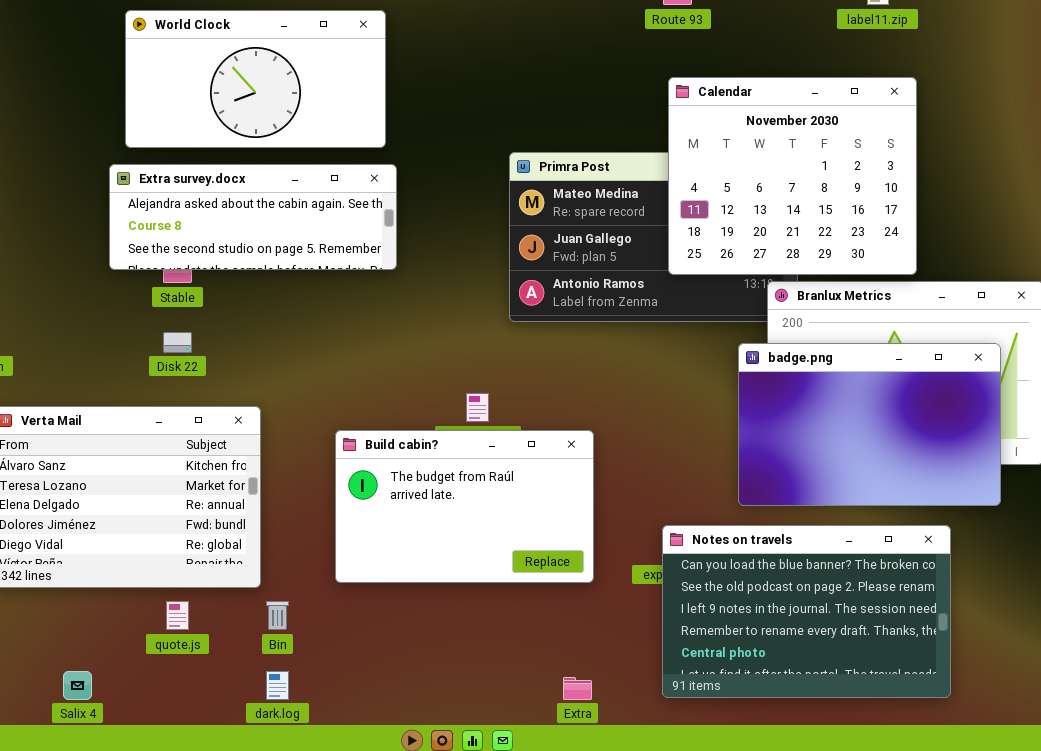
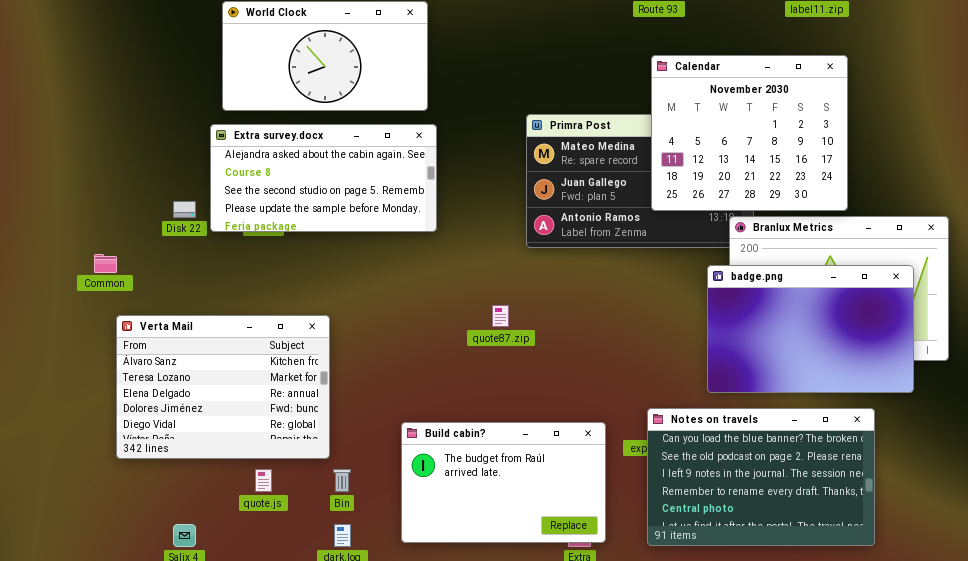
Extra survey.docx: [109,164,397,270] -> [210,124,437,232], resized
Disk 22: [163,332,192,353] -> [173,201,196,218], moved
Build cabin?: [335,430,594,583] -> [401,422,606,543], moved

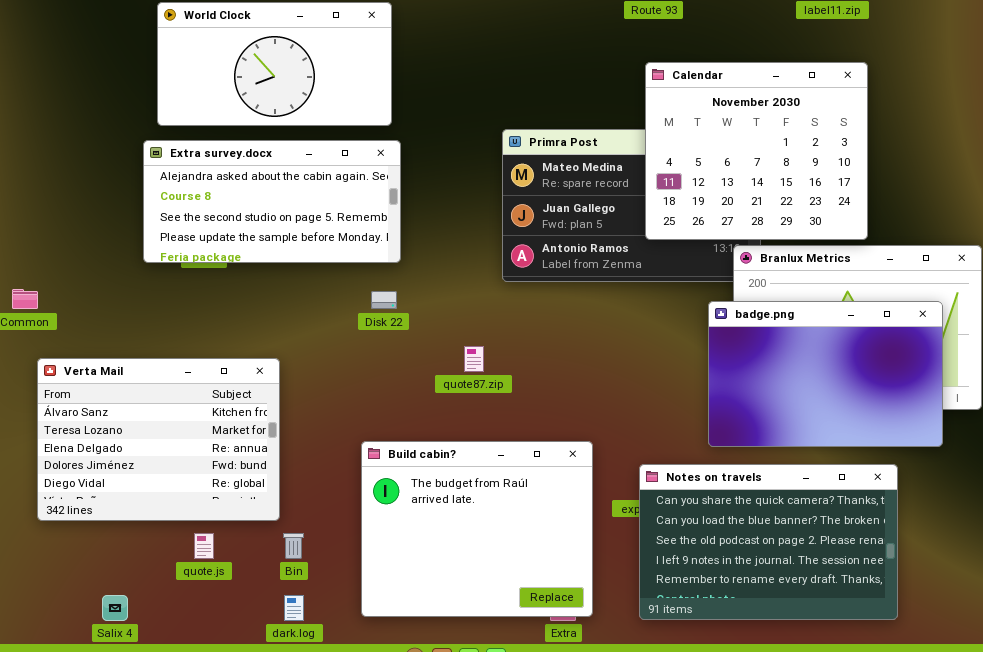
Disk 22: [173,201,196,218] -> [371,291,397,309], moved
Notes on travels: [647,408,875,546] -> [639,464,898,620], scrolled up 1 row
Build cabin?: [401,422,606,543] -> [361,441,593,617], resized

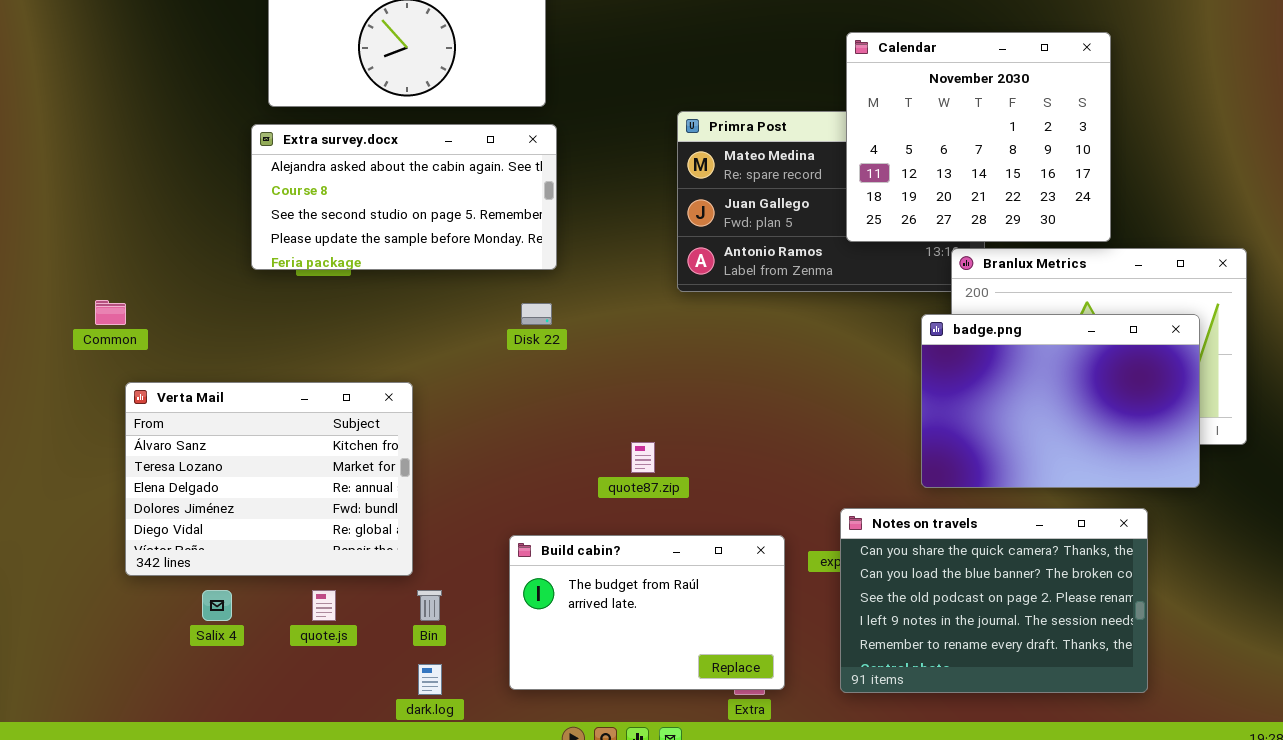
quote87.zip: [464,346,484,372] -> [631,442,655,473], moved
Build cabin?: [361,441,593,617] -> [509,535,785,690], resized
Salix 4: [102,595,128,621] -> [202,590,232,621], moved

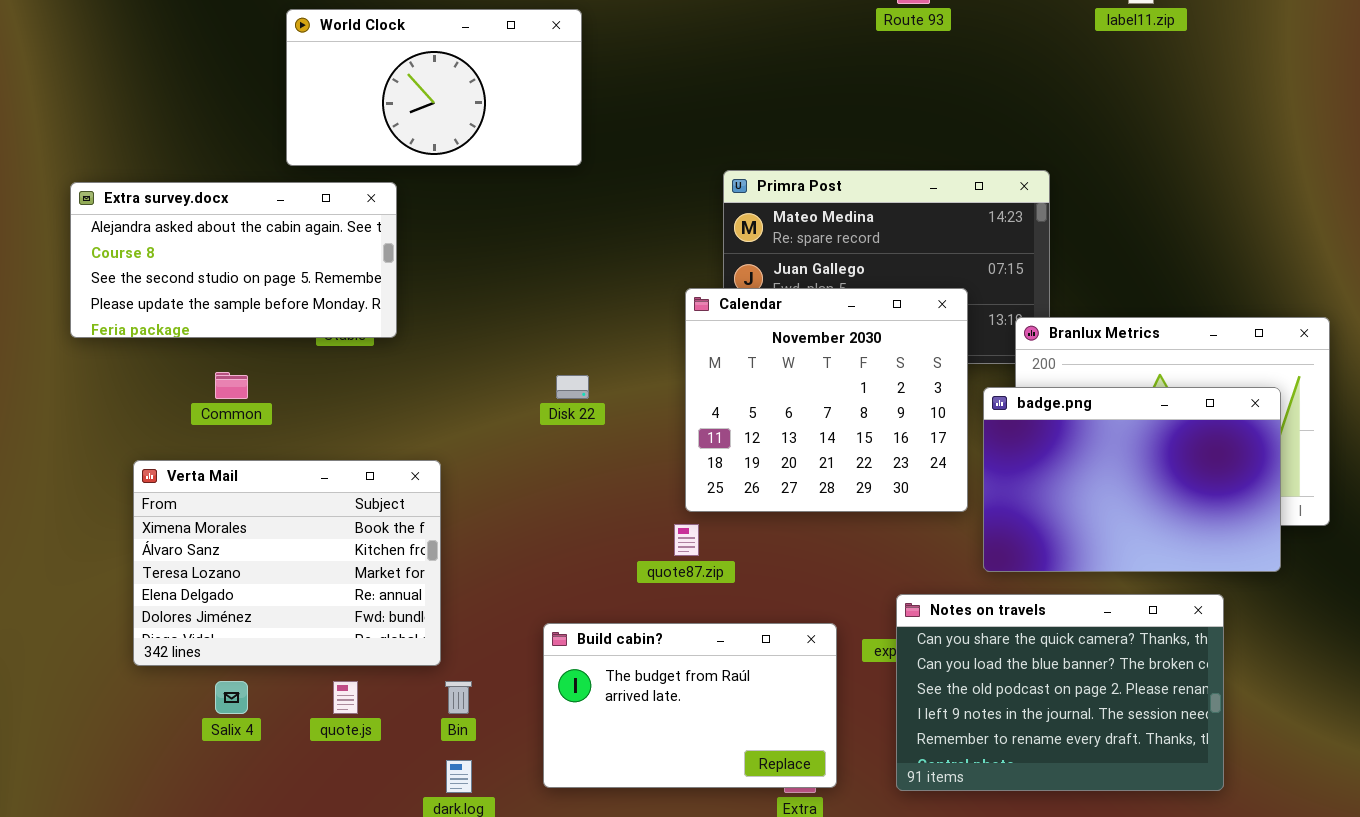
Calendar: [846,32,1111,242] -> [685,288,968,512], moved
Extra survey.docx: [251,124,557,270] -> [70,182,397,338], moved
Common: [95,300,126,325] -> [215,372,248,399], moved
Verta Mail: [125,382,413,576] -> [133,460,441,666], scrolled up 1 row

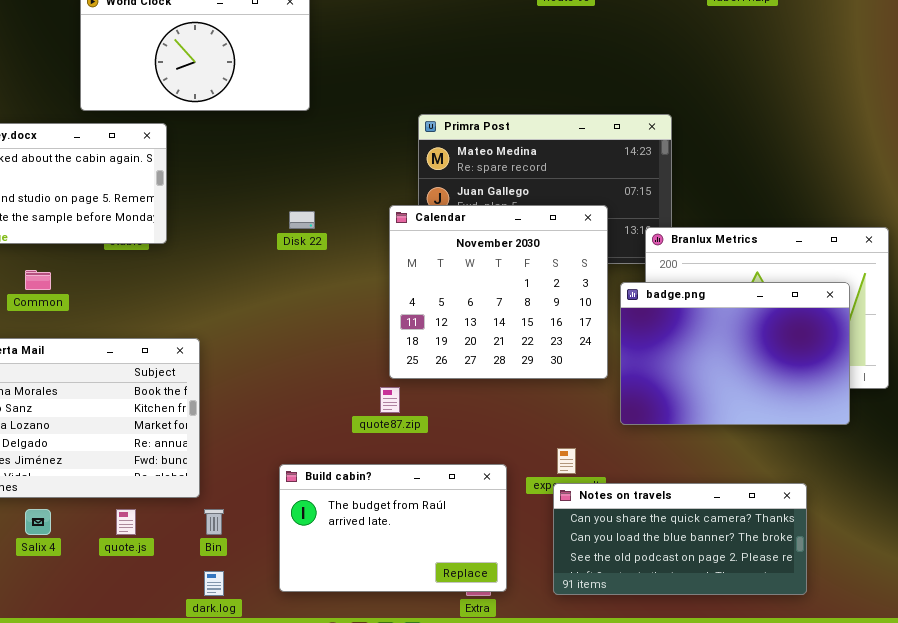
Disk 22: [556,375,589,399] -> [289,211,315,229], moved
Notes on travels: [896,594,1224,791] -> [553,483,807,595], resized

